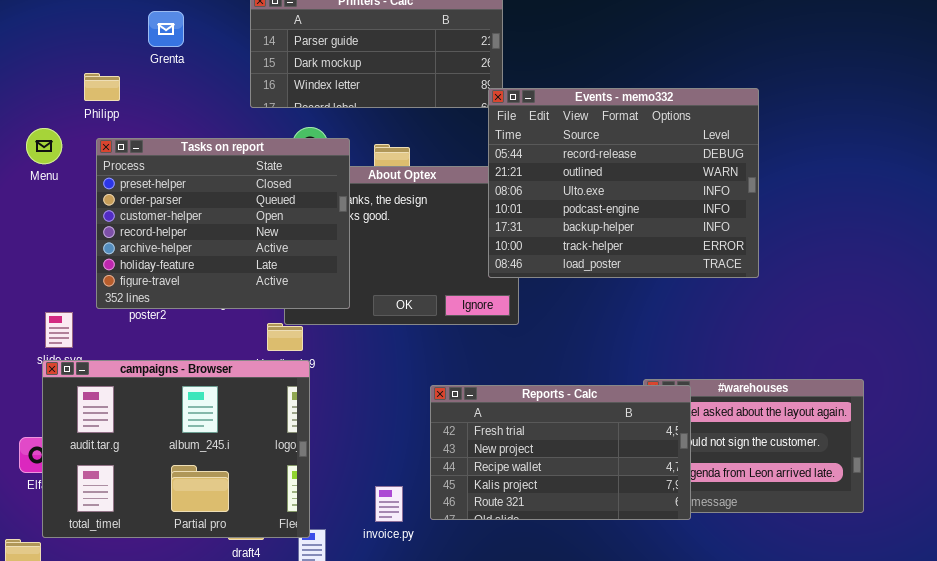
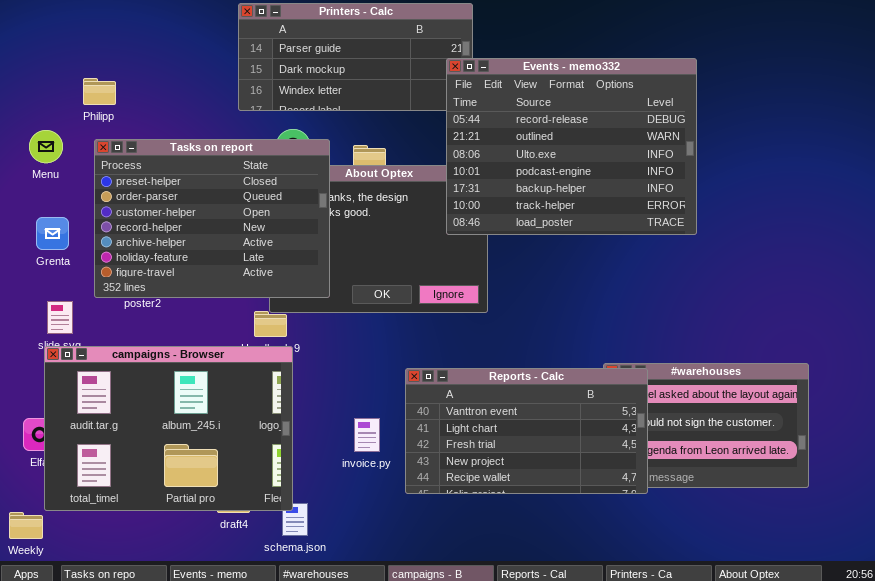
Grenta: [148,11,184,47] -> [36,217,69,250], moved
Events - memo332: [488,88,759,278] -> [446,58,697,235], moved
Reports - Calc: [430,385,691,520] -> [405,368,648,494], scrolled up 2 rows
invoice.py: [375,486,403,522] -> [354,418,380,452], moved

